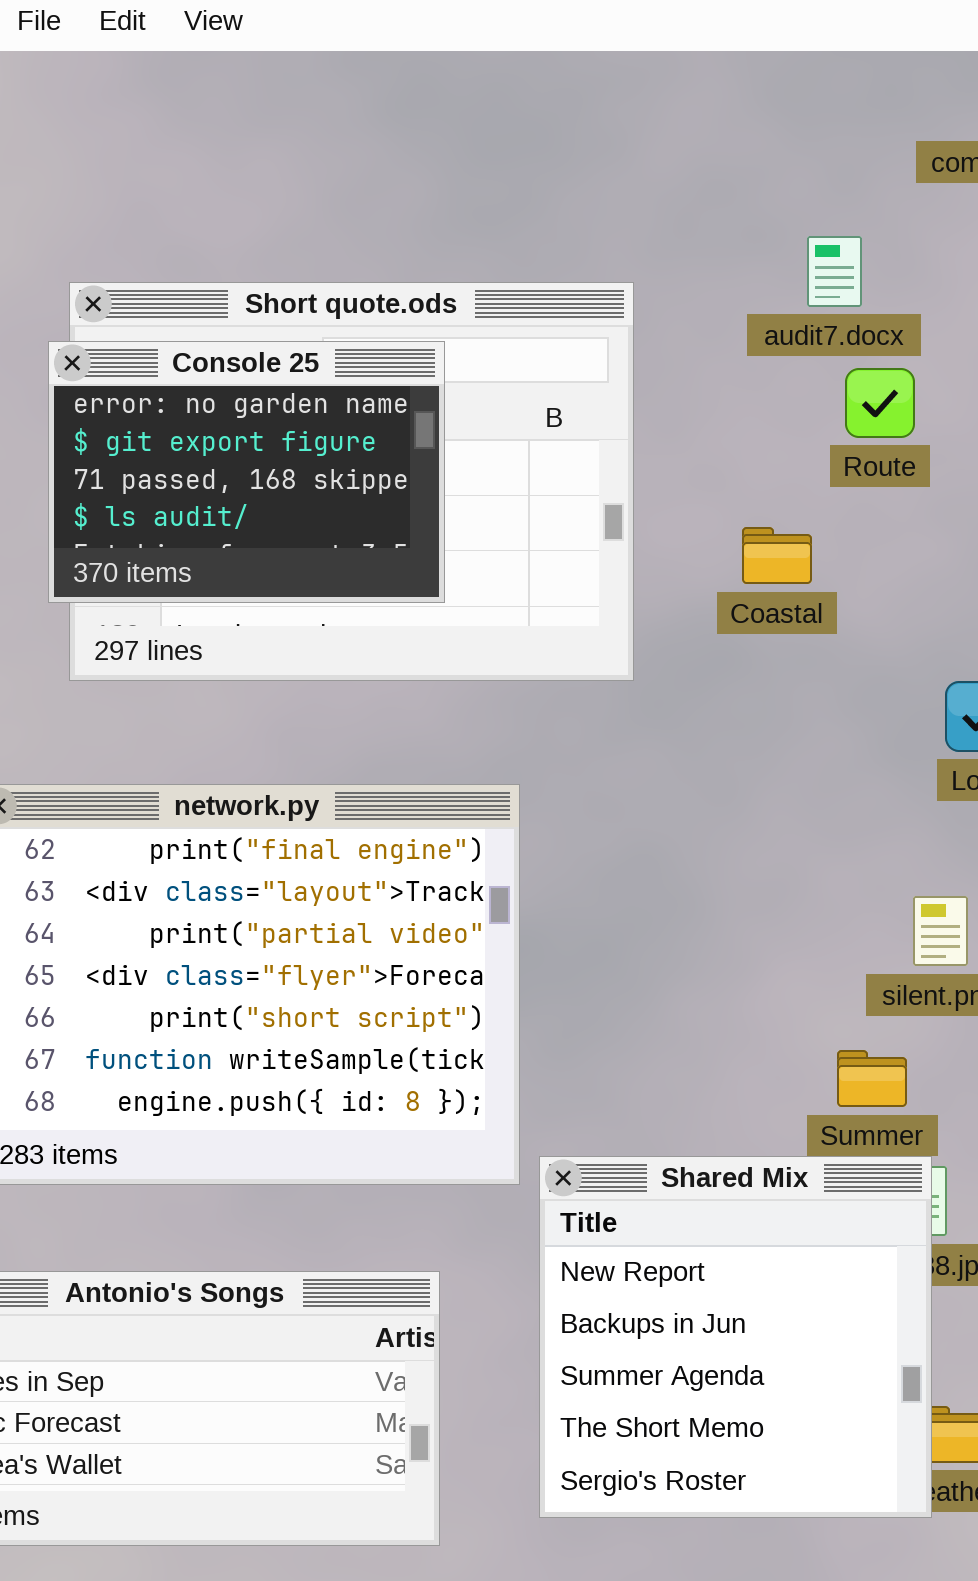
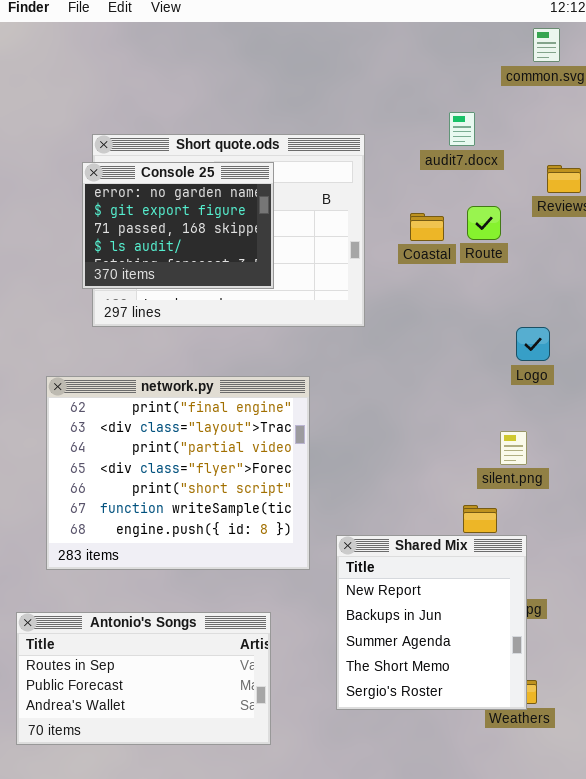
Route: [845,368,915,438] -> [467,206,501,240], moved
Coastal: [742,527,812,584] -> [410,213,444,241], moved
Shared Mix: [539,1156,932,1518] -> [336,535,527,710], moved

